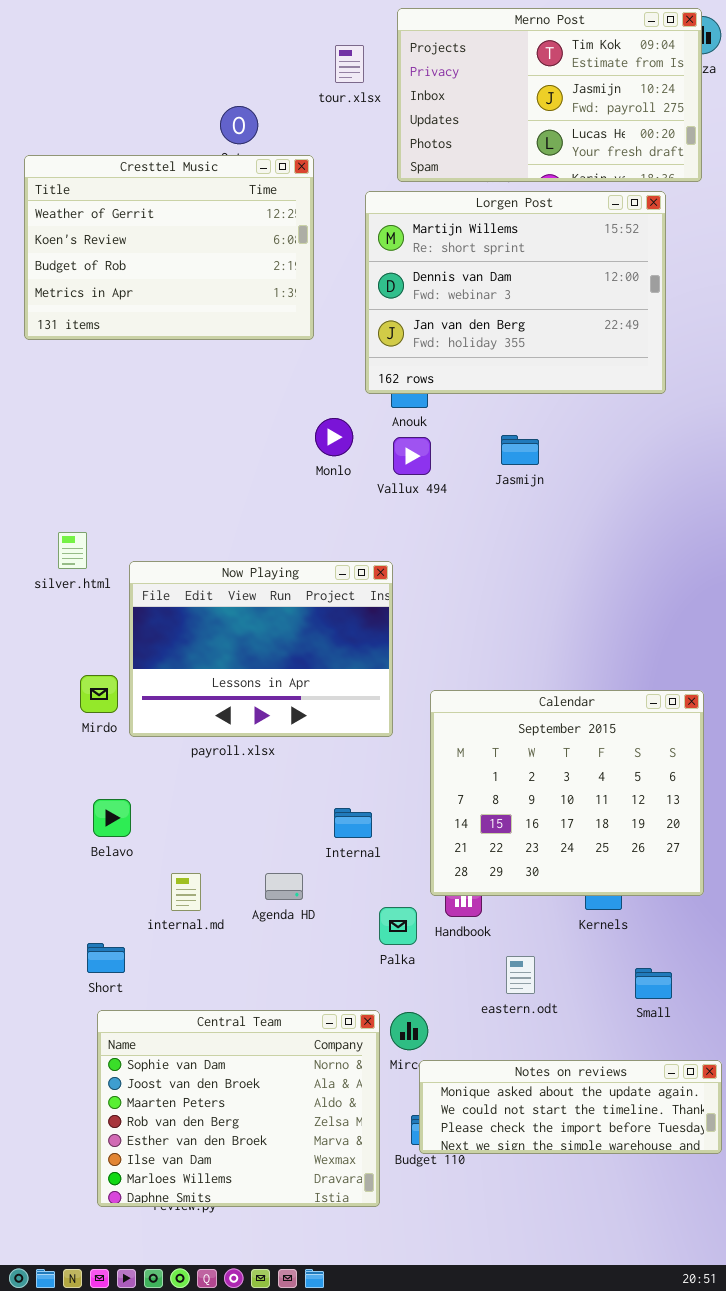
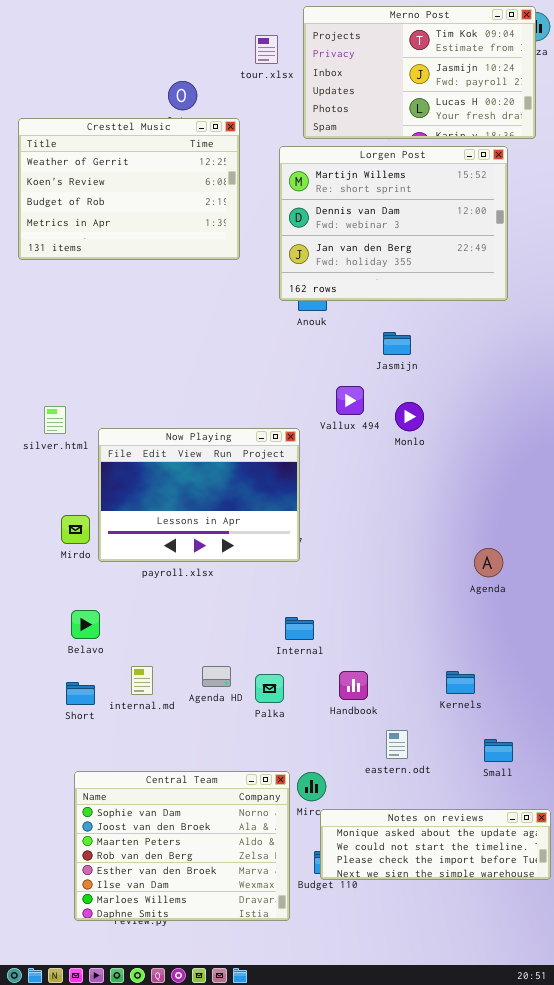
Monlo: [315,418,353,456] -> [395,402,424,431], moved
Vallux 494: [393,437,431,475] -> [336,386,364,415], moved
Calendar: [430,690,704,896] -> none, closed
Internal: [334,808,372,838] -> [285,617,314,640], moved
Palka: [379,907,417,945] -> [255,674,284,703], moved
Short: [87,943,125,973] -> [66,682,95,705], moved

